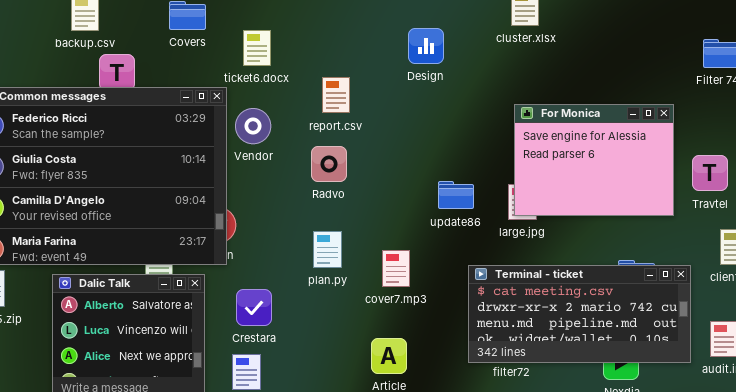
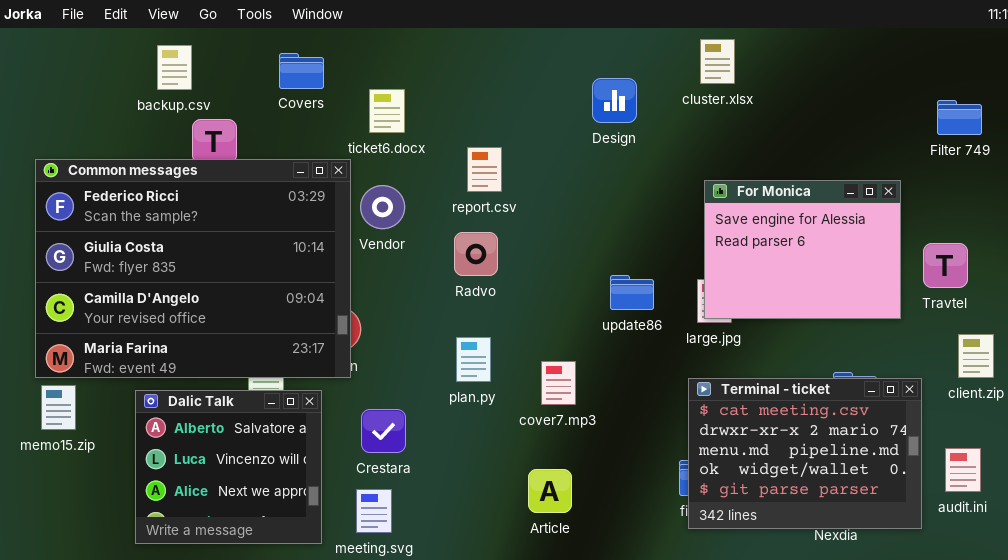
Design: [408,28,444,64] -> [592,78,637,123], moved
Terminal - ticket: [468,265,691,363] -> [688,378,922,529], resized

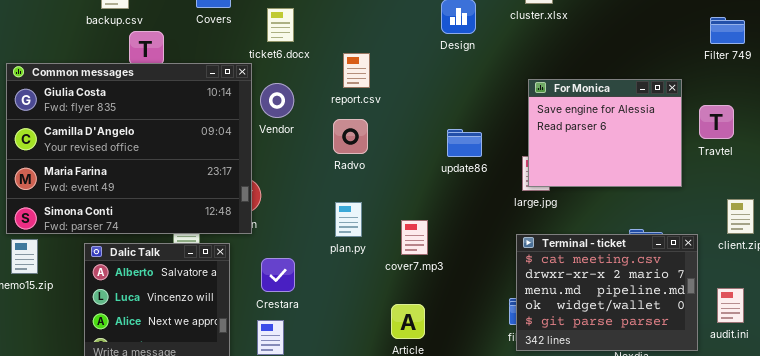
Common messages: [35,159,351,378] -> [6,63,252,234], scrolled down 1 row
Travtel: [923,243,968,288] -> [699,105,734,139], moved
update86: [610,275,654,310] -> [447,129,482,157], moved

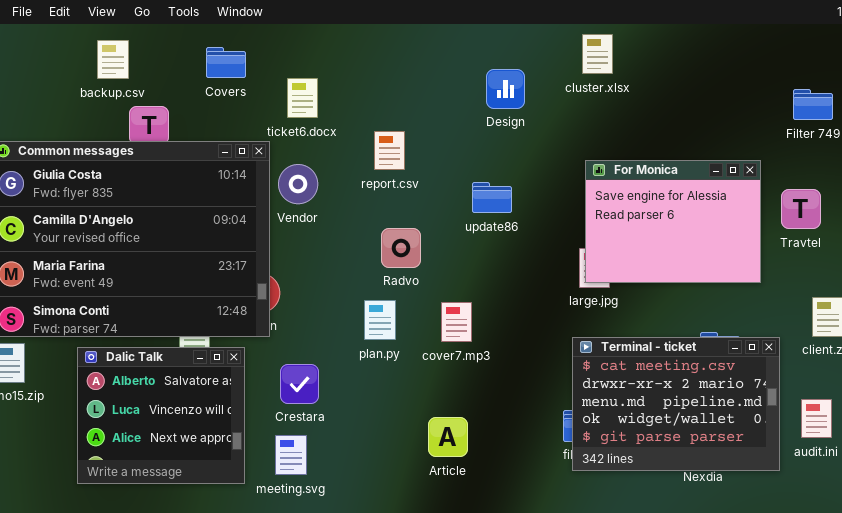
Radvo: [333,119,368,154] -> [381,228,421,268], moved
update86: [447,129,482,157] -> [472,182,512,213], moved
cover7.mp3: [401,220,428,255] -> [441,302,472,342], moved

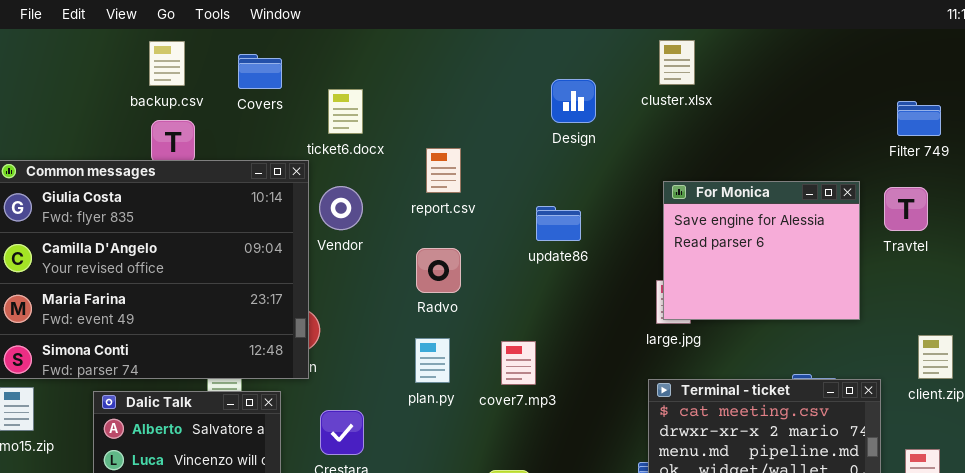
backup.csv: [97,40,129,79] -> [149,41,185,86], moved
Travtel: [781,189,821,229] -> [884,187,928,231], moved
Radvo: [381,228,421,268] -> [416,248,461,293], moved

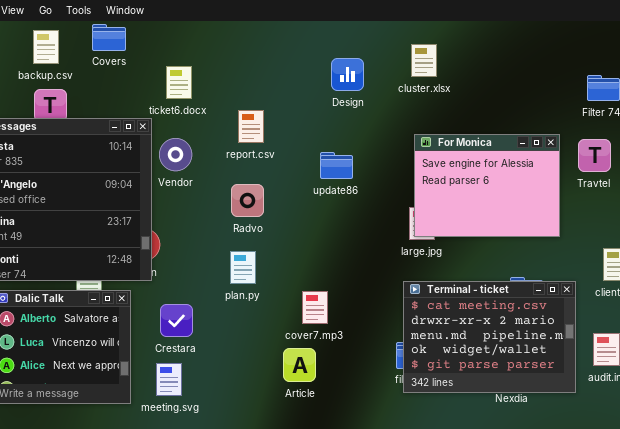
cluster.xlsx: [659,40,695,85] -> [411,44,437,77], moved
Covers: [238,54,282,89] -> [92,24,126,51], moved
cover7.mp3: [501,341,536,385] -> [302,291,328,324], moved

